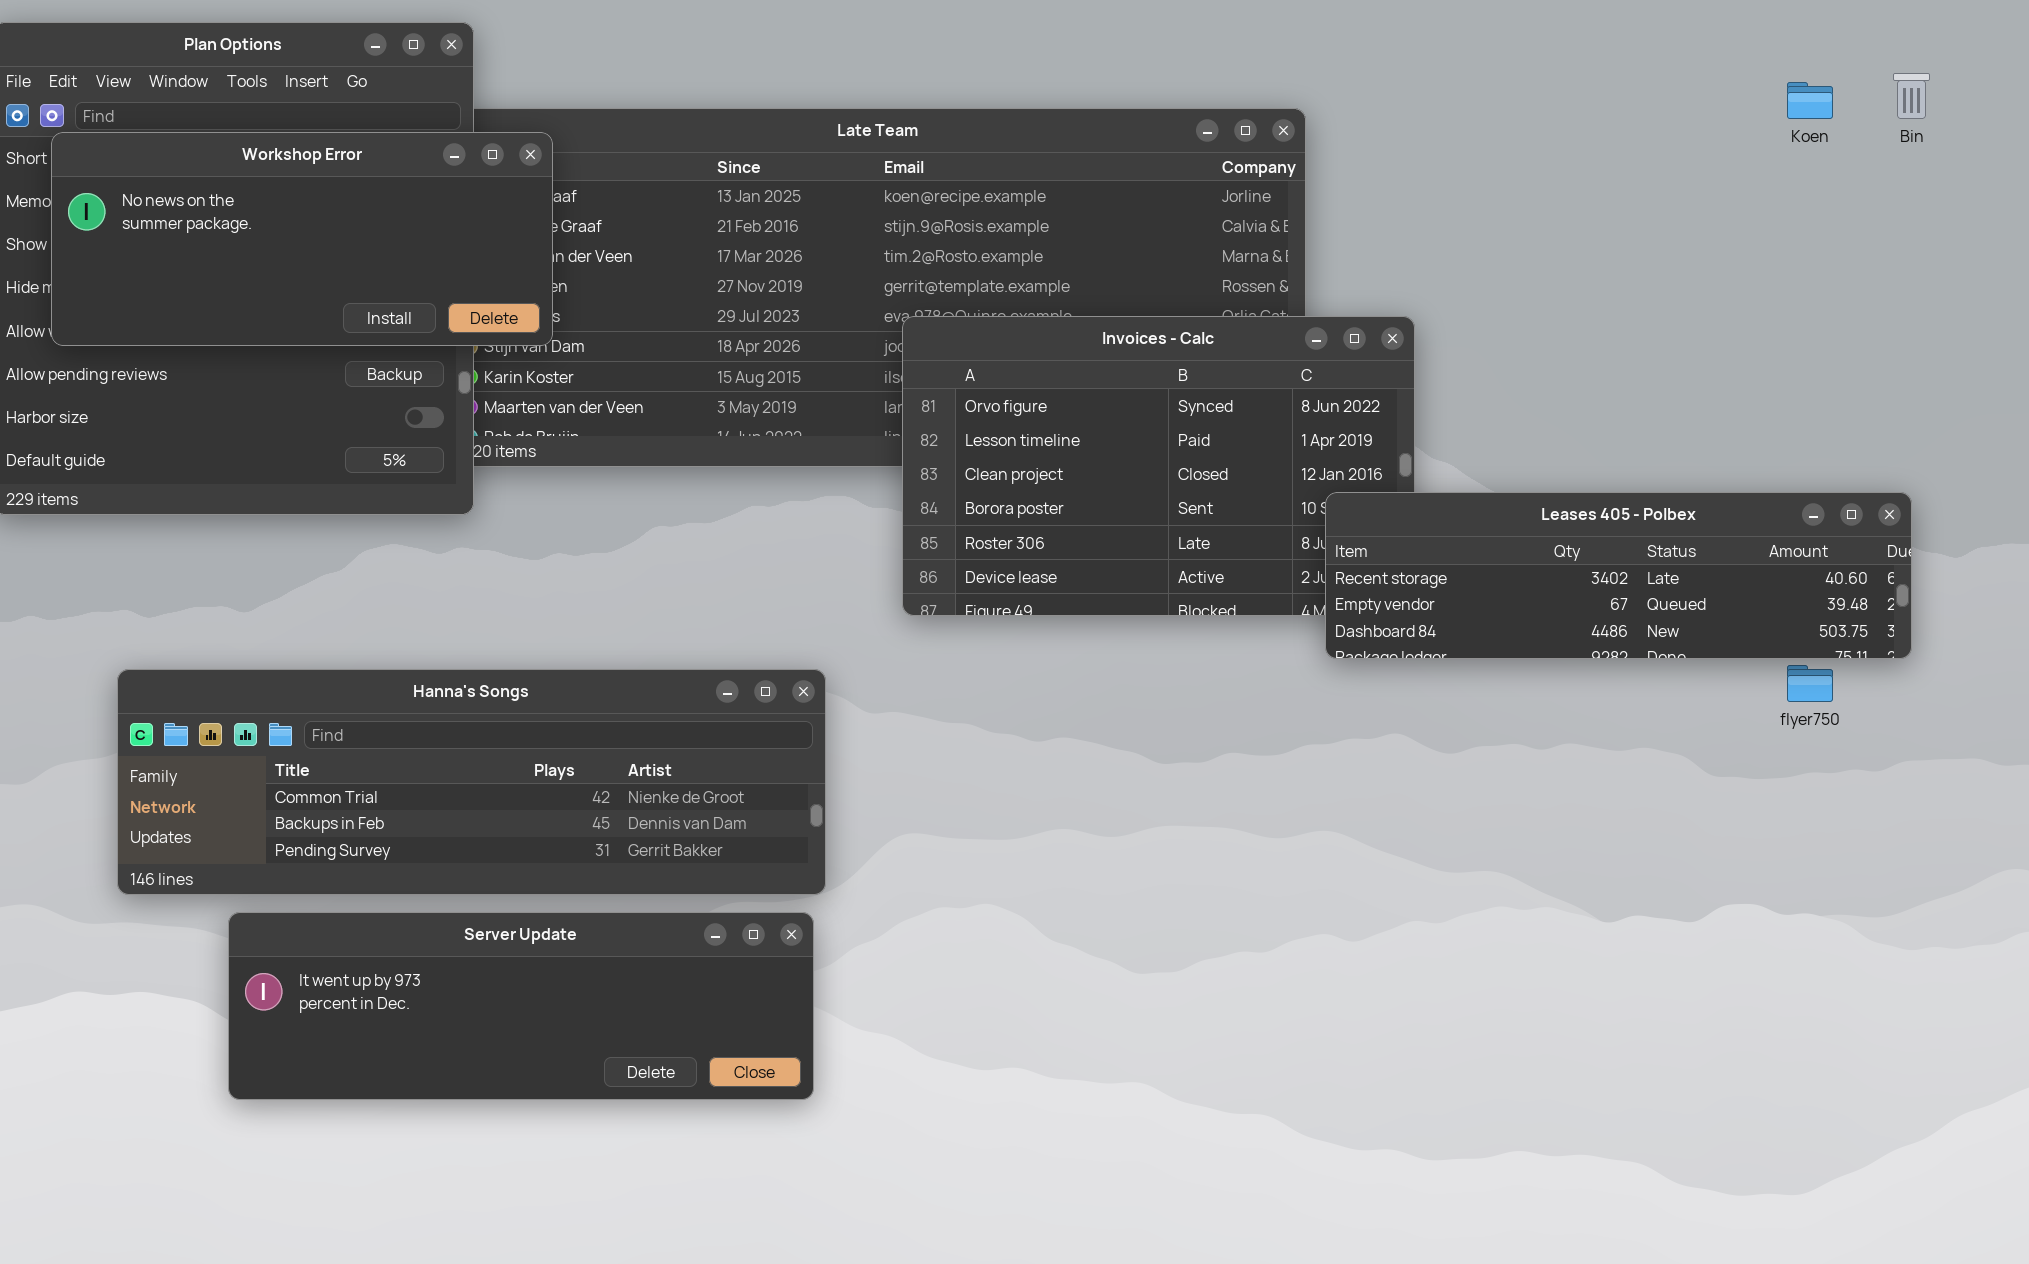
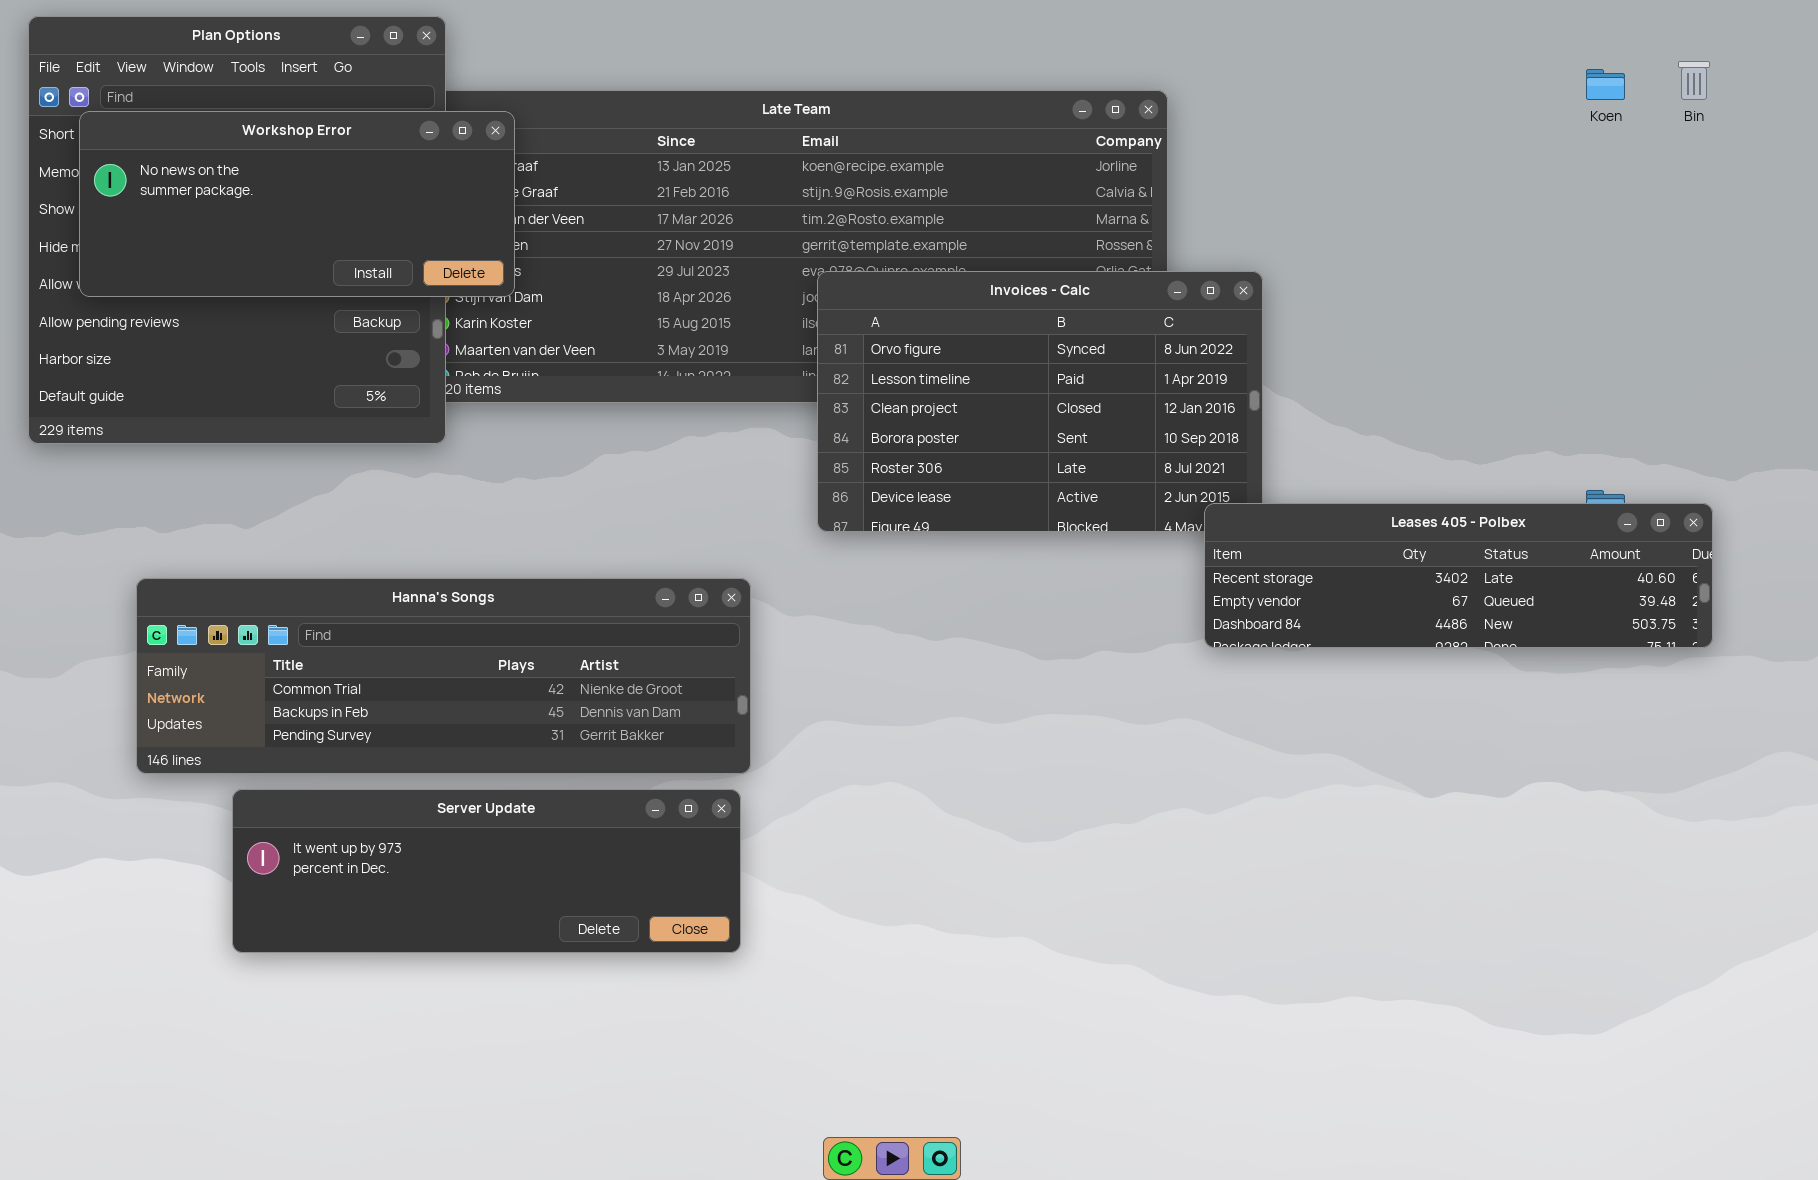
Leases 405 - Polbex: [1325,492,1912,659] -> [1204,503,1713,648], moved

